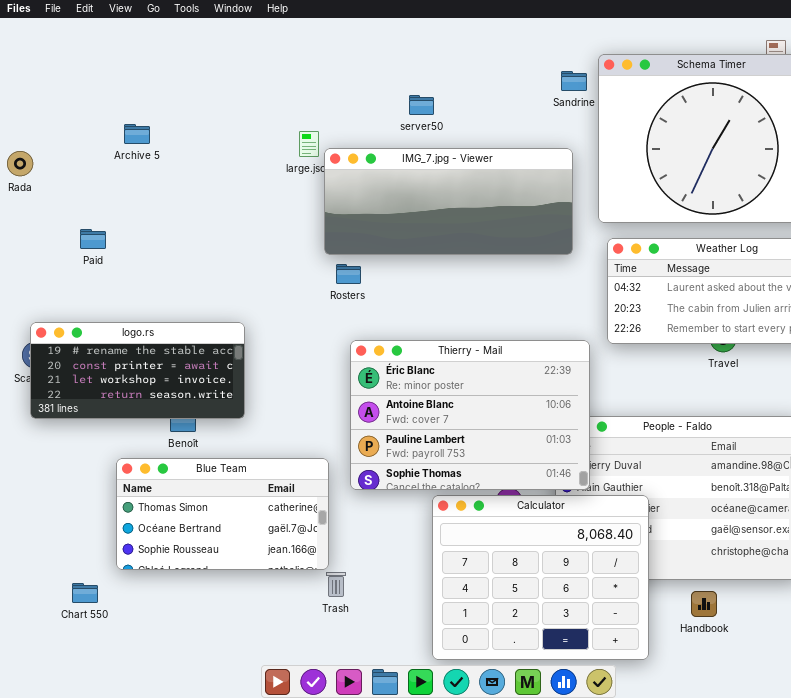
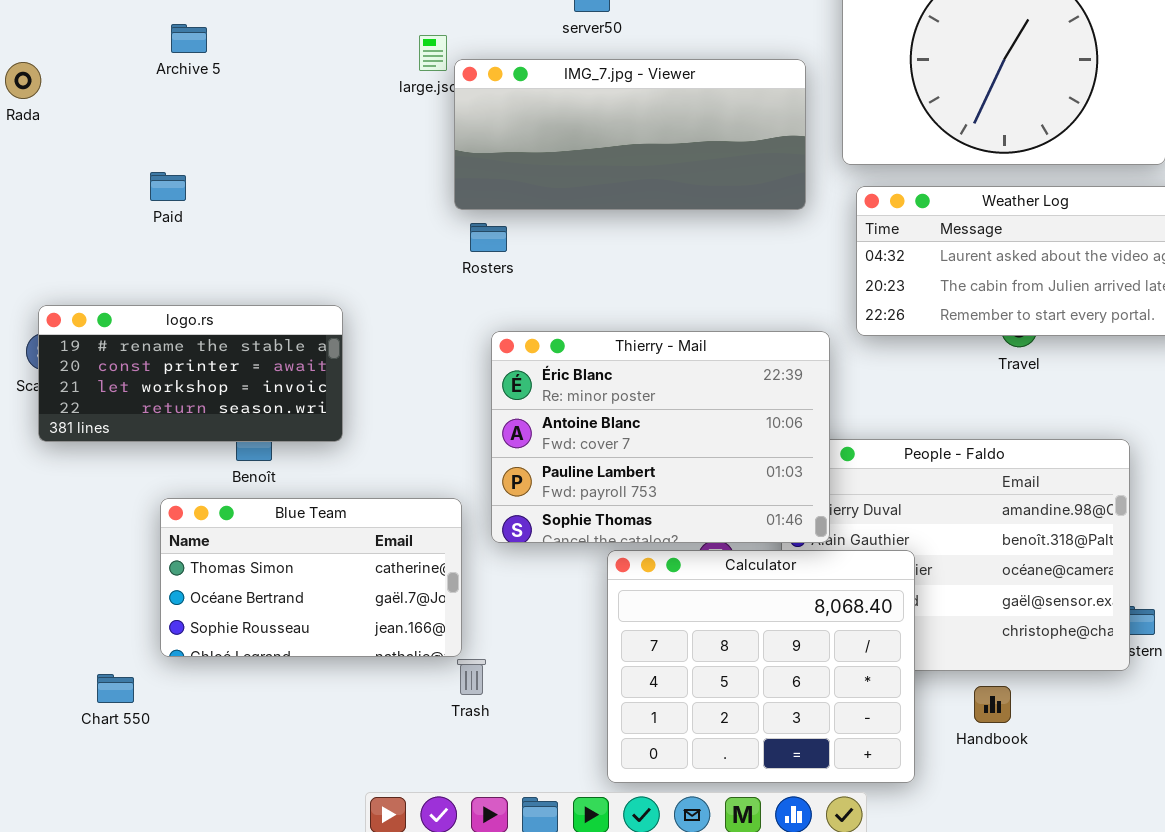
Paid: [80,229,106,249] -> [150,172,186,201], moved

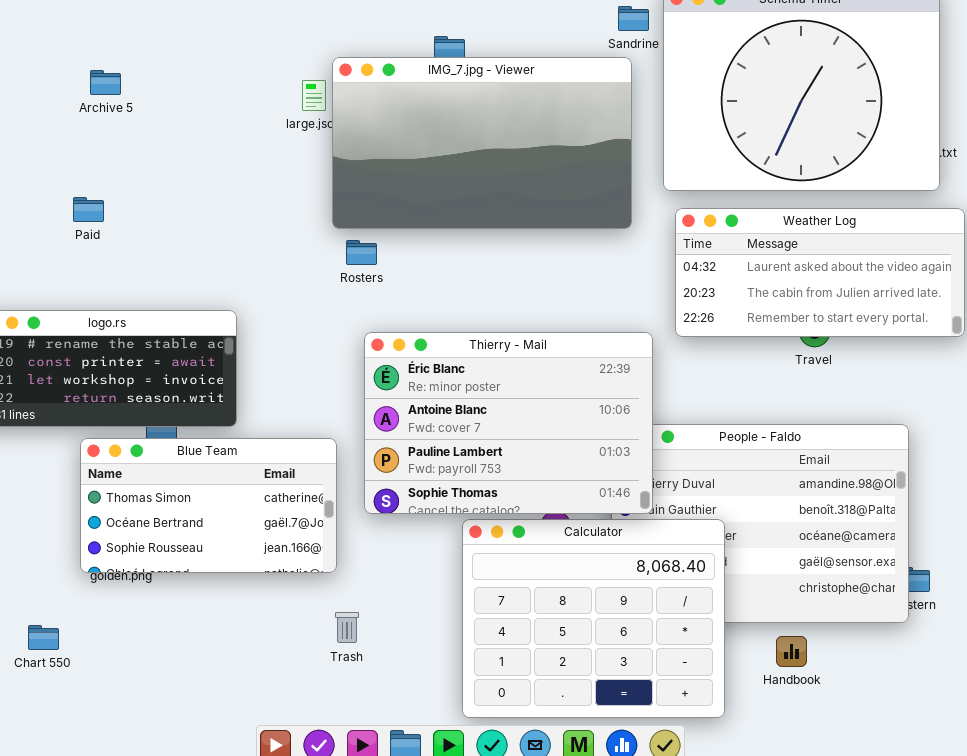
IMG_7.jpg - Viewer: [454,59,806,210] -> [332,57,632,229], resized
Blue Team: [160,498,462,657] -> [80,438,337,573], moved

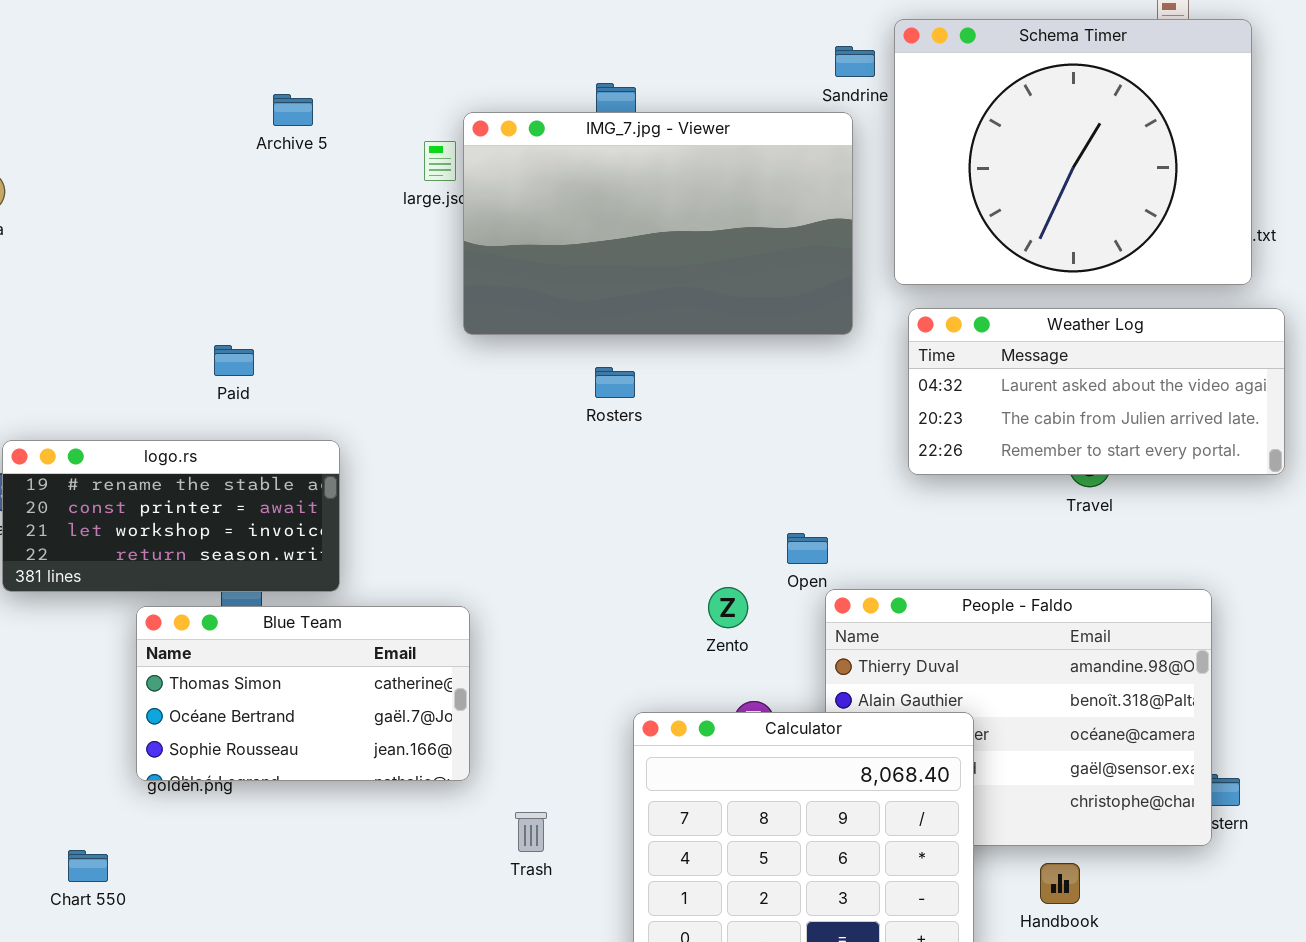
Archive 5: [90,70,121,95] -> [273,94,313,126], moved
Paid: [73,197,104,222] -> [214,345,254,376], moved
Rosters: [346,240,377,265] -> [595,367,635,398], moved
Thierry - Mail: [364,332,653,514] -> none, closed
Trash: [335,612,359,643] -> [515,812,547,852], moved

